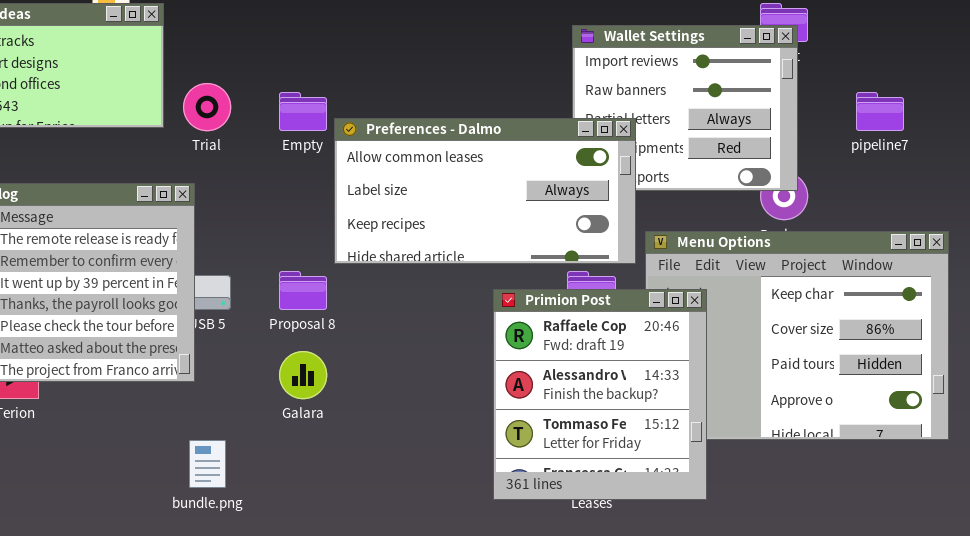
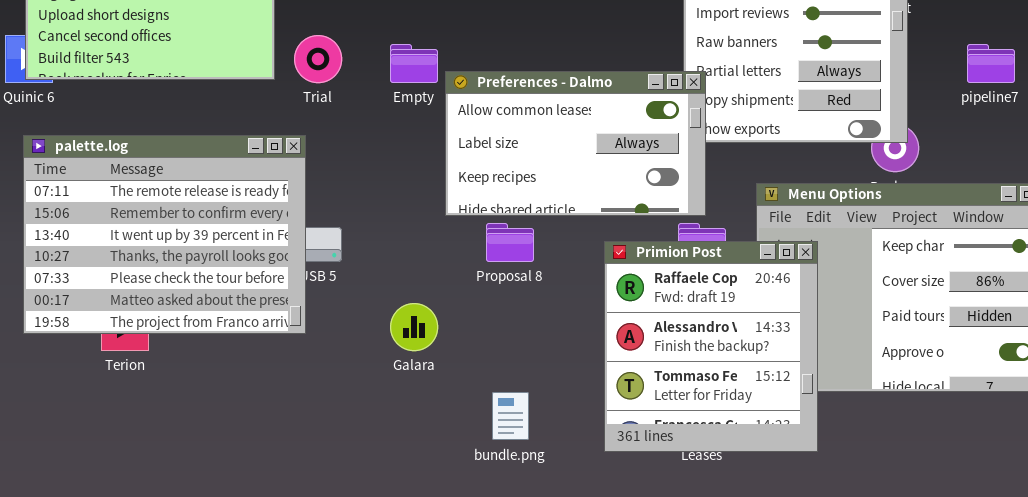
Preferences - Dalmo: [334,118,636,264] -> [445,71,706,216], resized
Proposal 8: [279,271,327,310] -> [486,223,534,262], moved
bundle.png: [189,440,226,488] -> [492,392,529,440], moved

